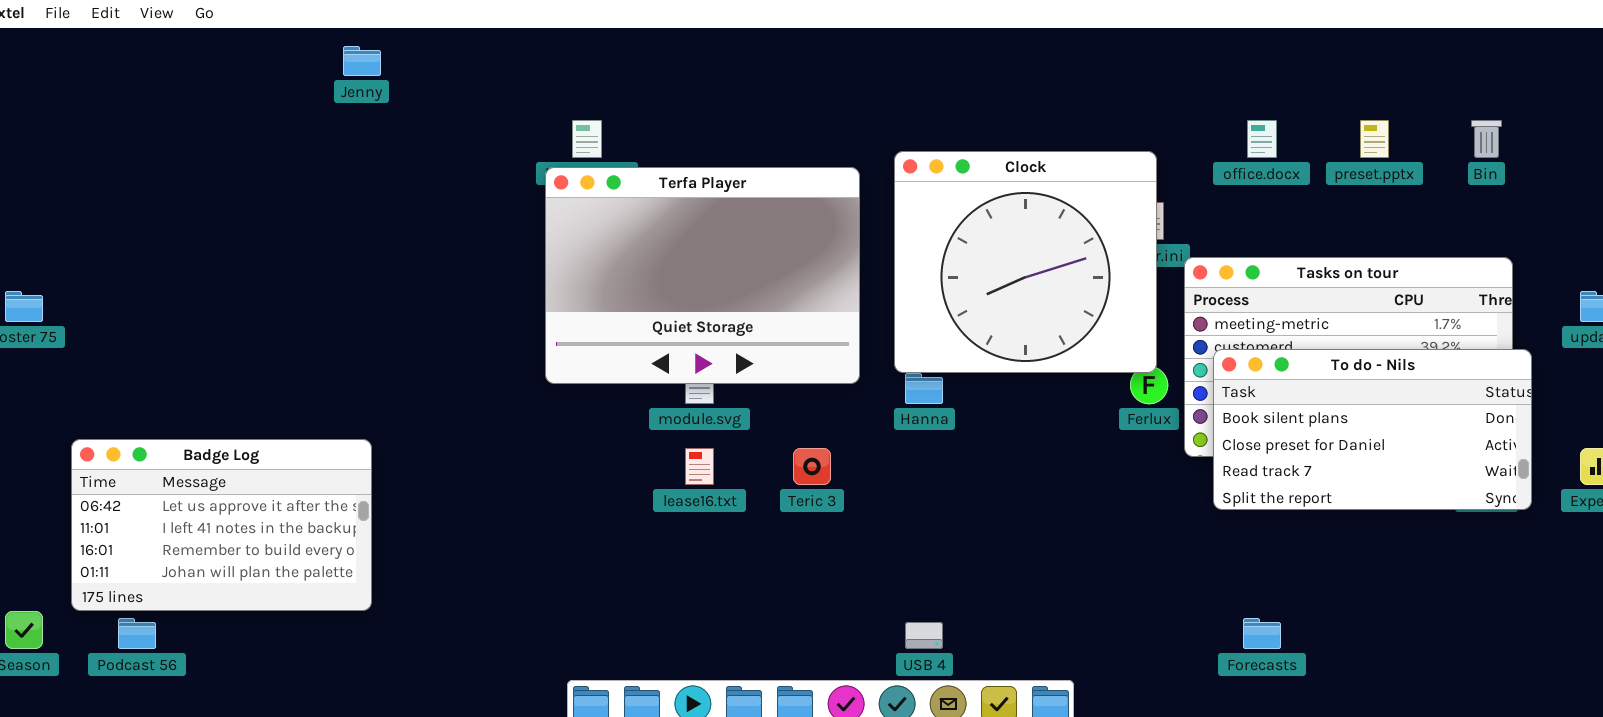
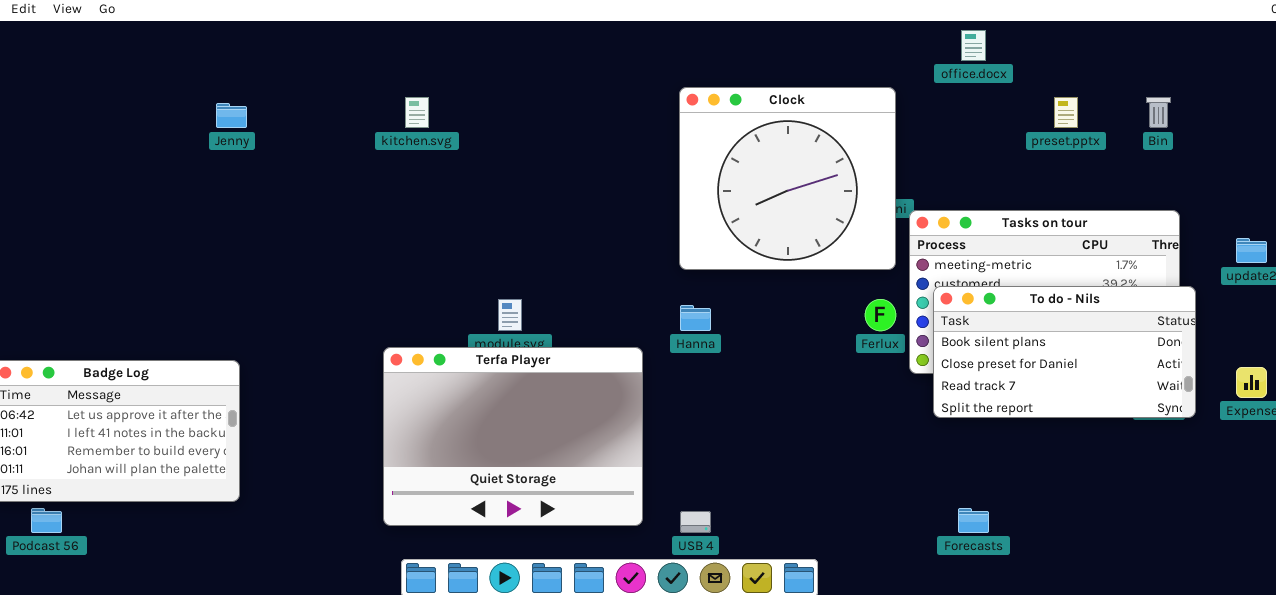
Jenny: [343,46,381,76] -> [216,103,247,128], moved
office.docx: [1247,120,1277,158] -> [961,30,986,61], moved
Clock: [894,151,1157,373] -> [679,87,896,270], moved
Terfa Player: [545,167,860,384] -> [383,347,643,526], moved

